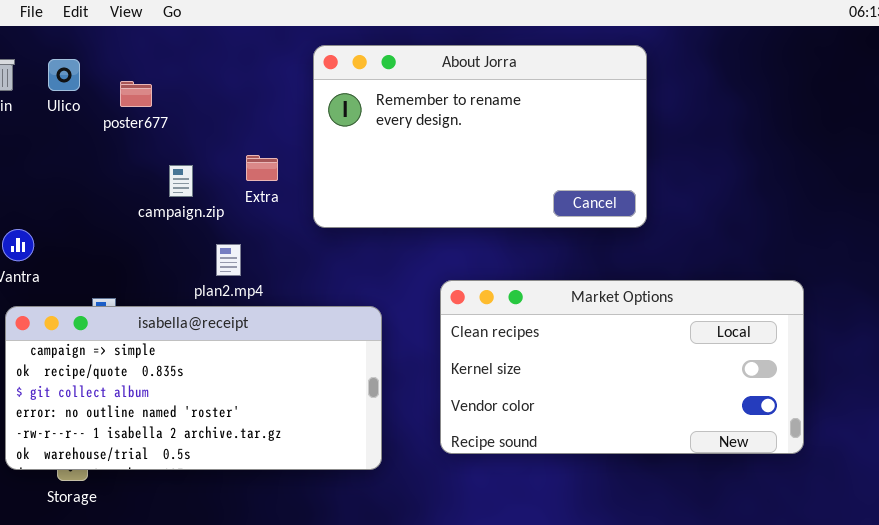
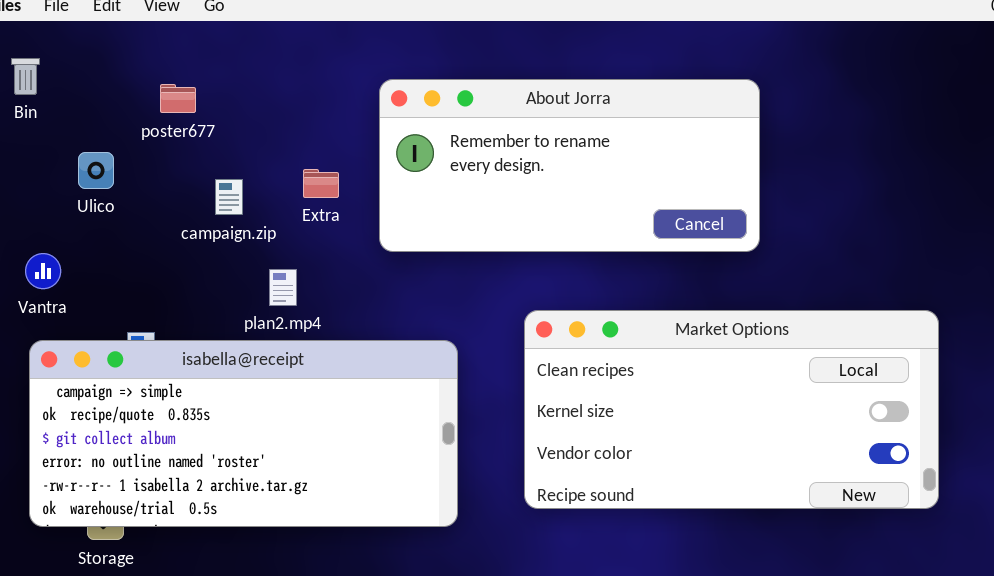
About Jorra: [313,45,647,228] -> [379,79,760,252], resized
Ulico: [48,59,80,91] -> [78,152,114,189], moved

